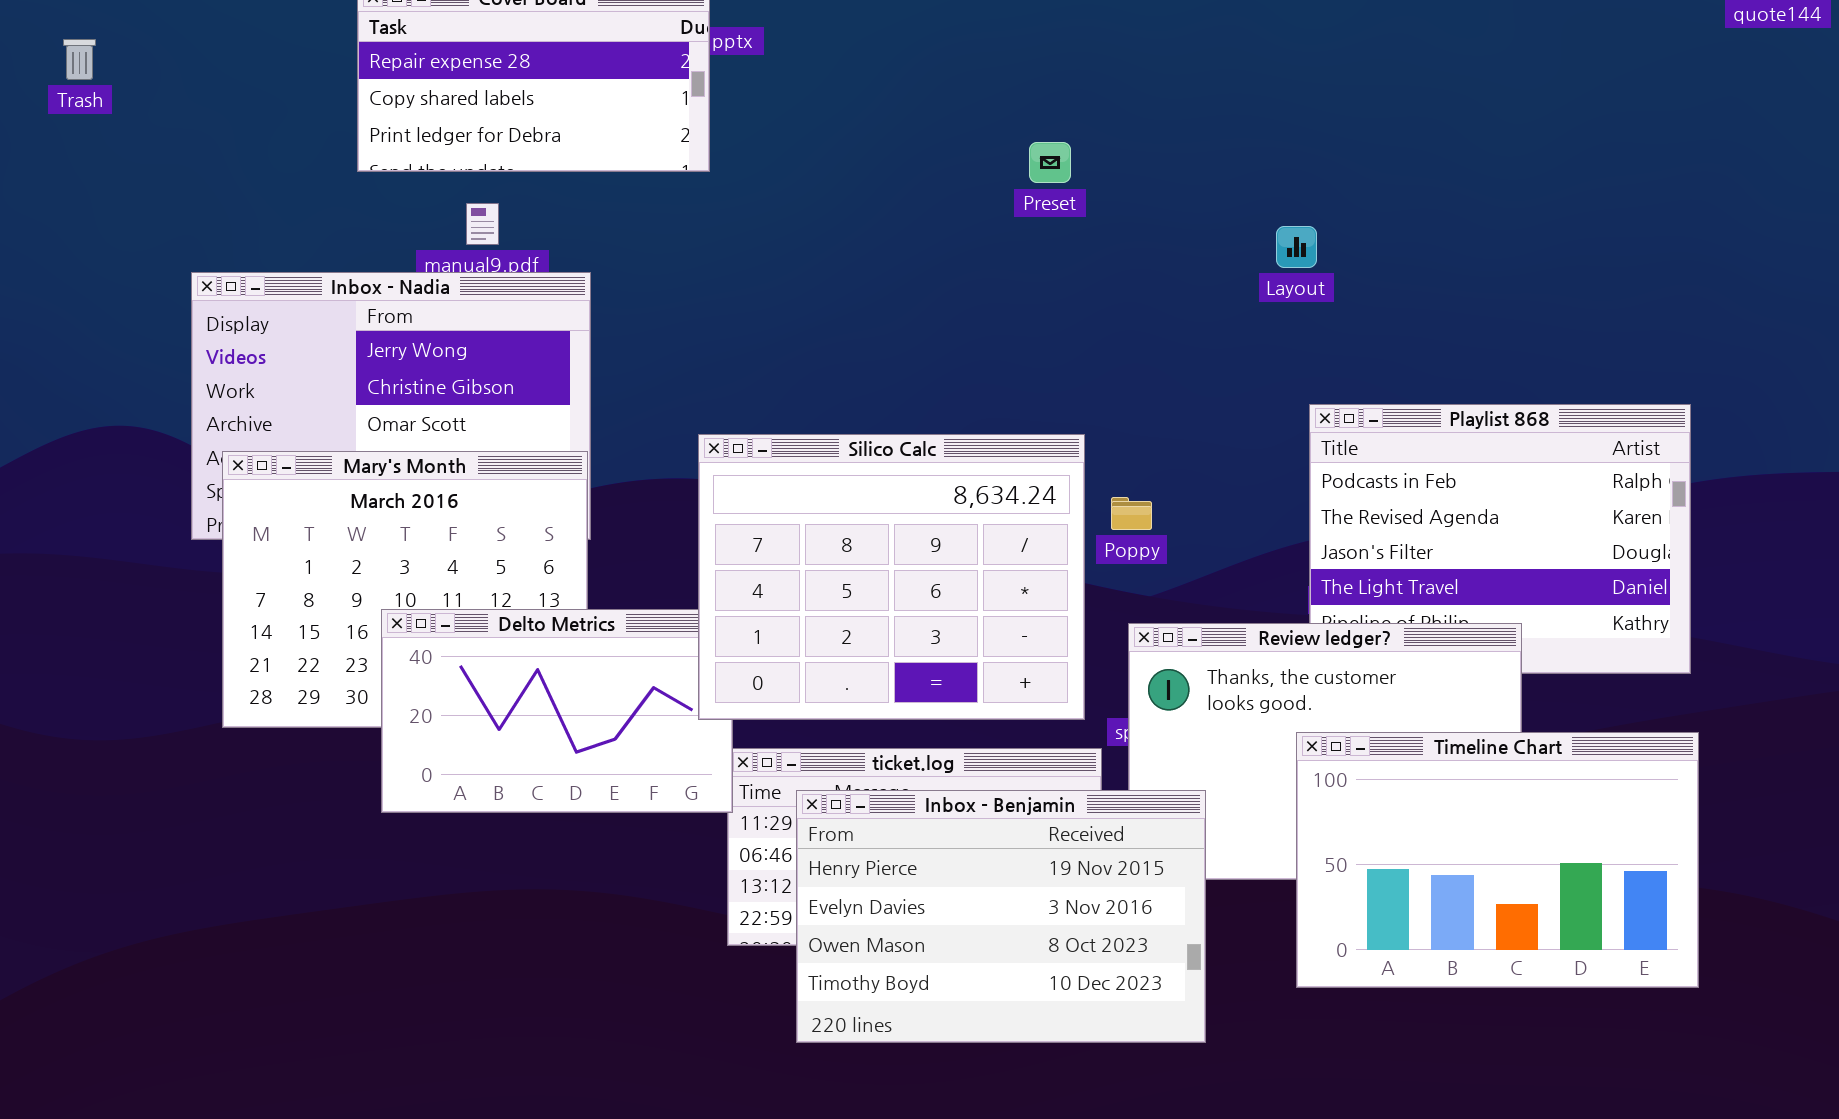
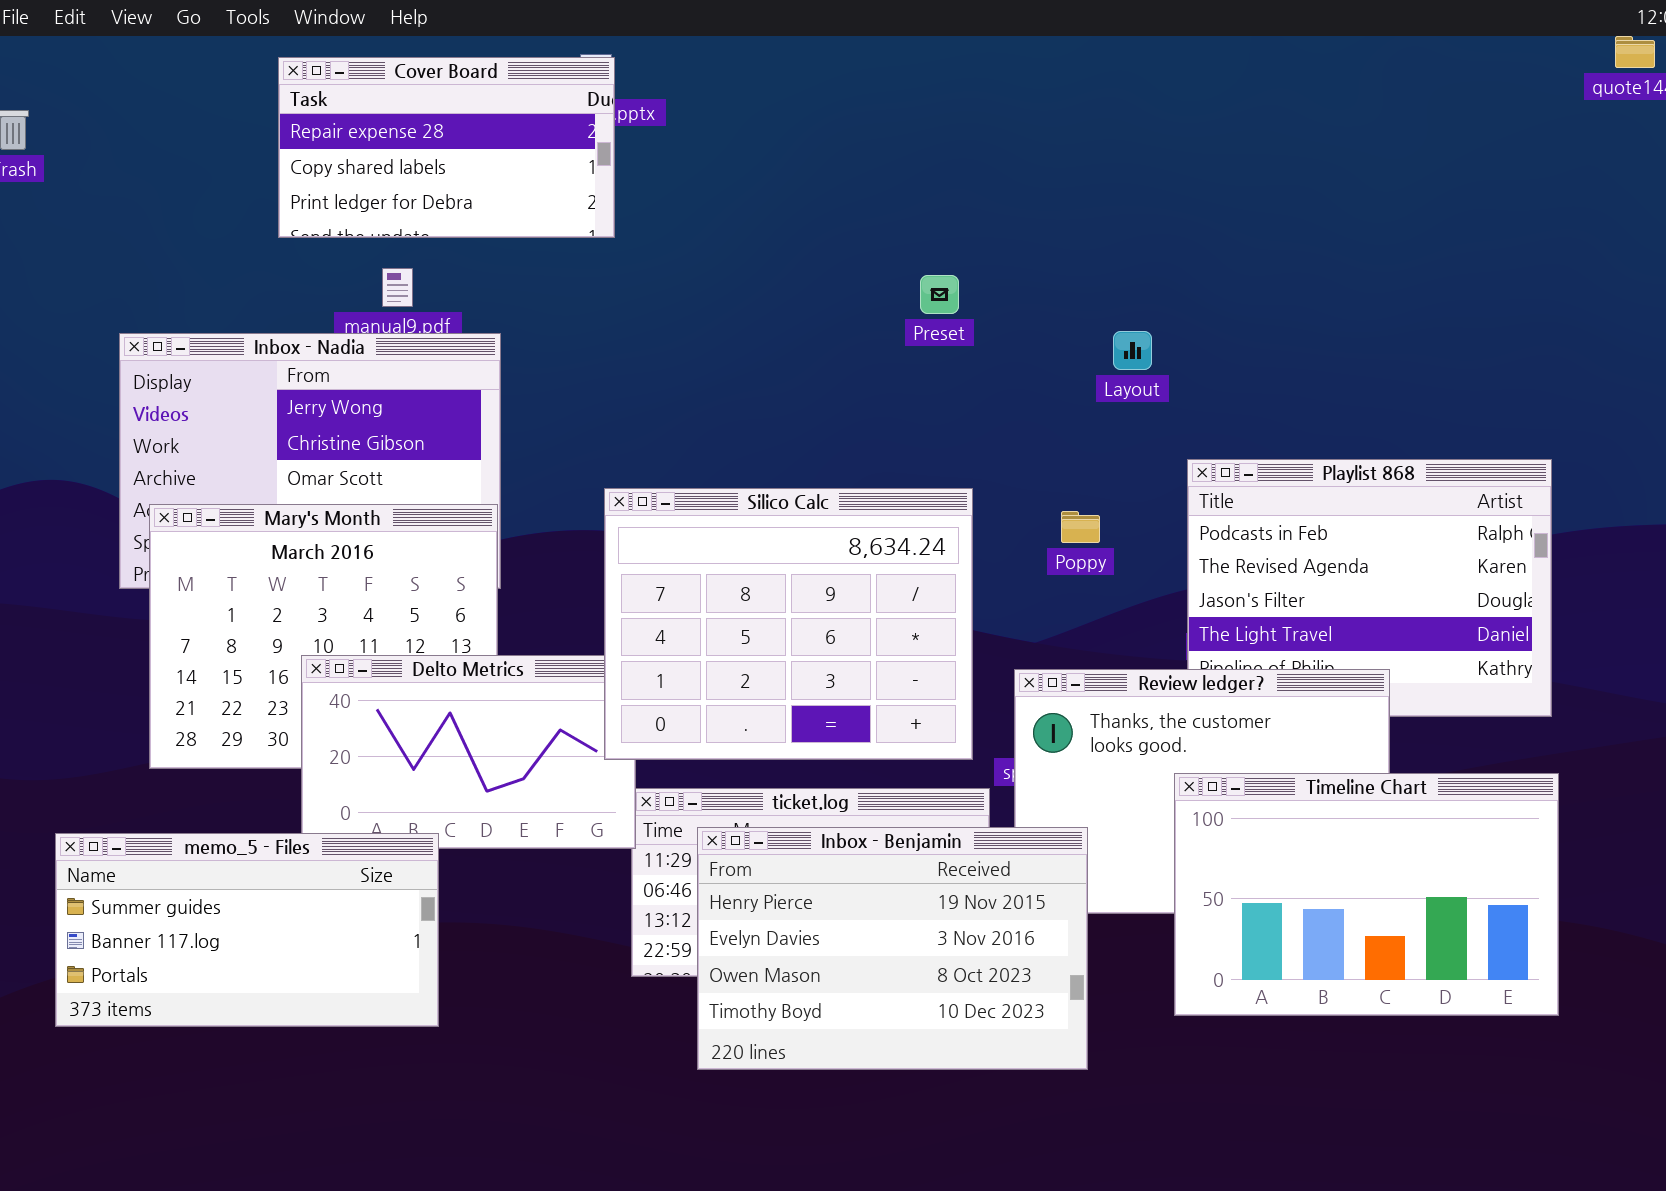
Preset: [1029,142,1071,183] -> [920,275,959,314], moved
Layout: [1276,226,1317,268] -> [1113,331,1152,370], moved
Poppy: [1111,497,1152,530] -> [1061,511,1100,543], moved
memo_5 - Files: none -> [55,833,439,1027], opened

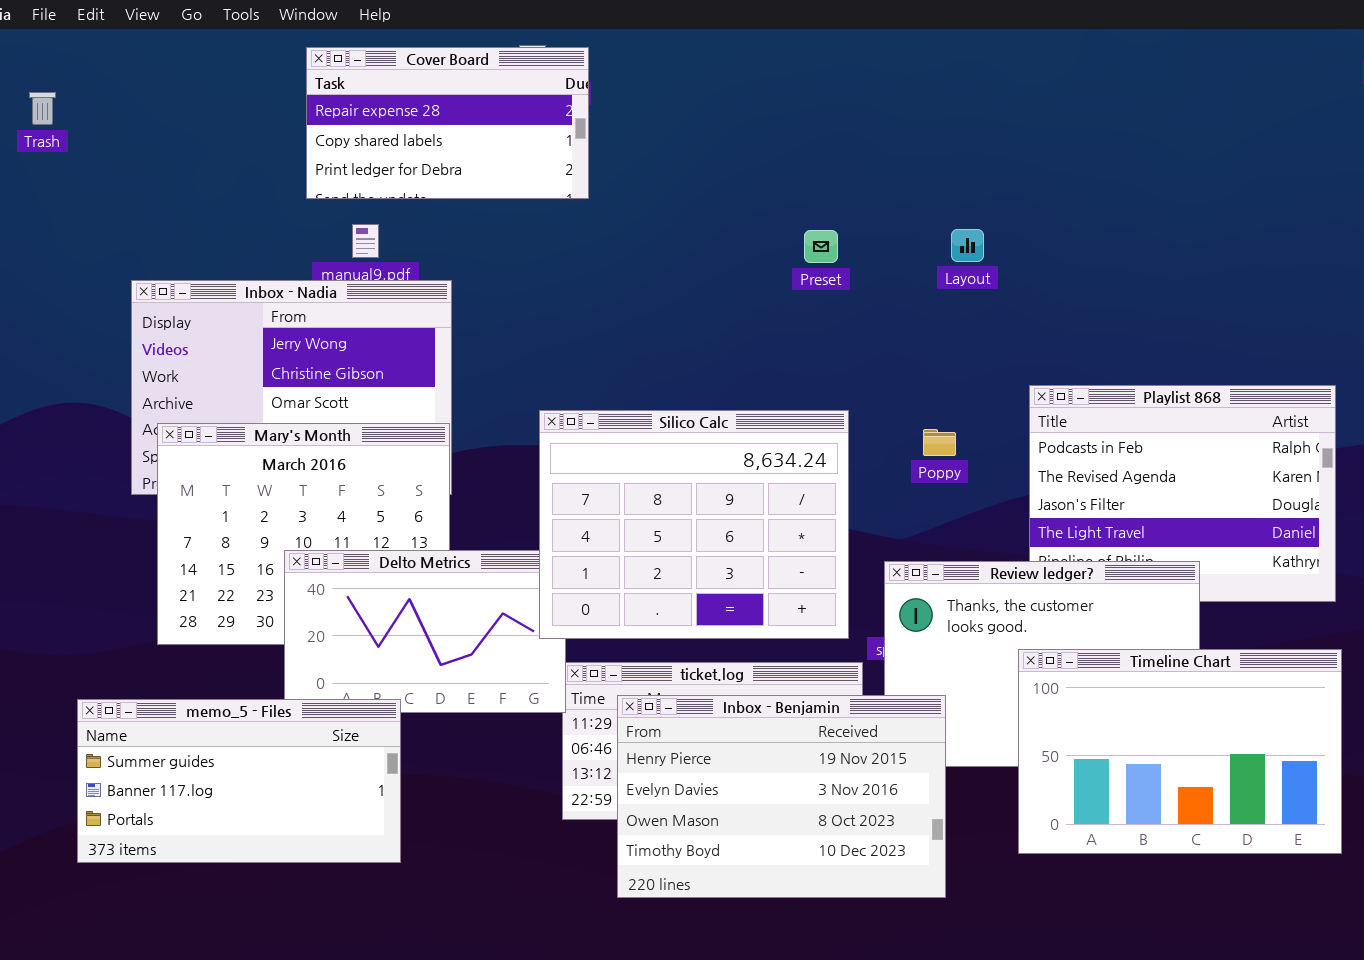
Cover Board: [278,57,615,238] -> [306,47,589,199], moved
Layout: [1113,331,1152,370] -> [951,229,984,262], moved

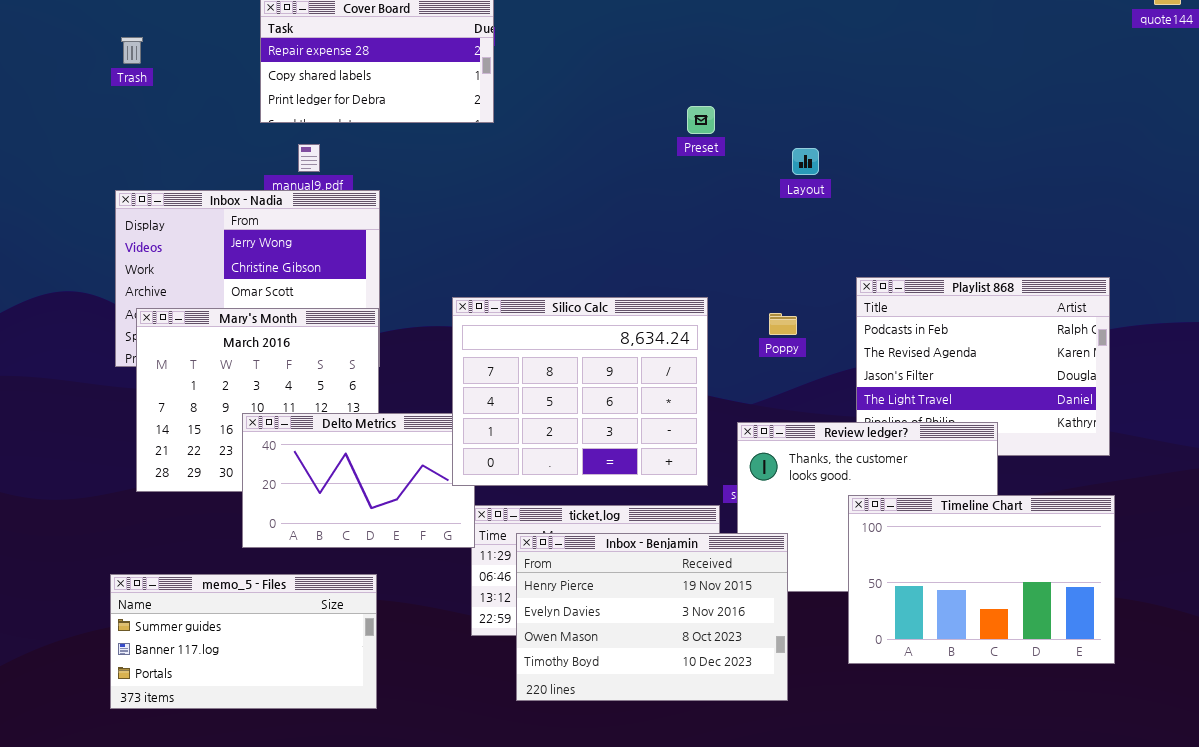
Trash: [29,92,56,125] -> [121,37,143,64], moved
Preset: [804,230,838,263] -> [687,106,715,134], moved
memo_5 - Files: [77,699,401,863] -> [110,574,377,709], moved

